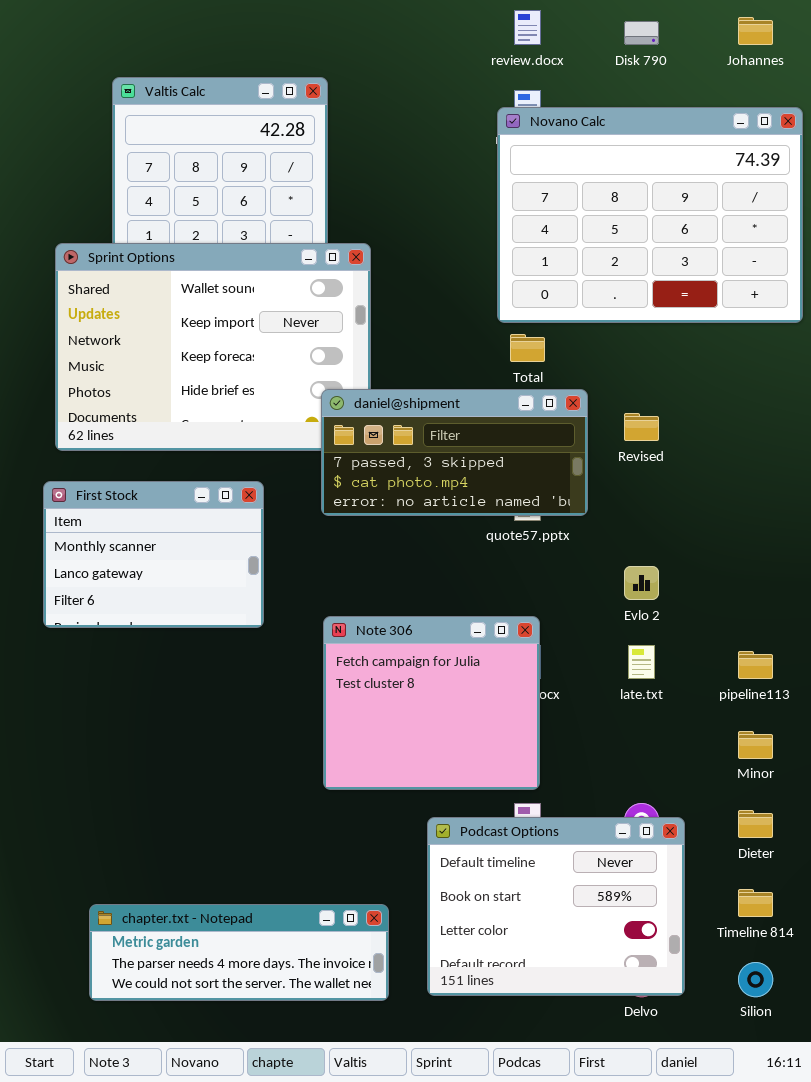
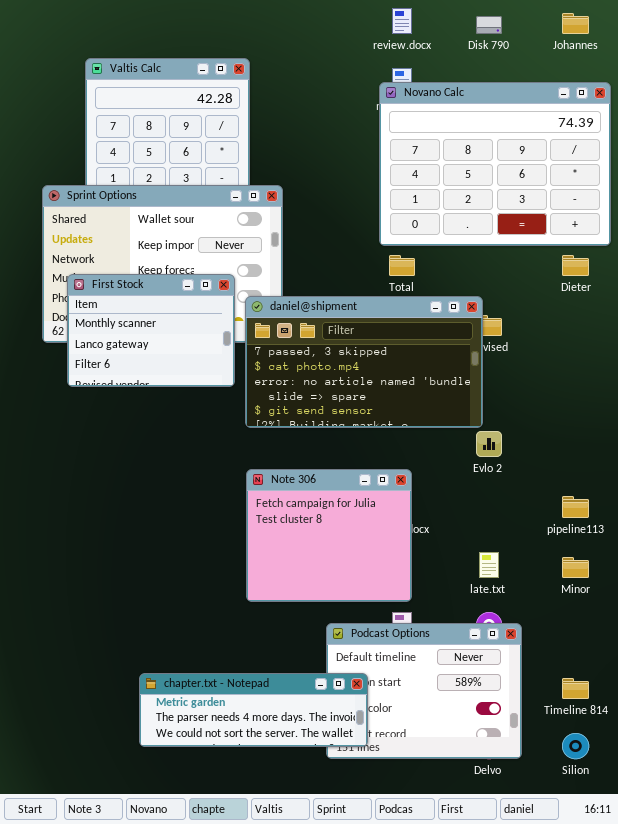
daniel@shipment: [321,389,588,516] -> [245,296,483,428], resized
First Stock: [43,481,264,628] -> [67,274,235,387], moved
late.txt: [628,645,655,679] -> [479,552,499,578], moved
Dieter: [738,810,773,838] -> [562,255,589,276], moved
chapter.txt - Notepad: [89,904,389,1001] -> [139,673,368,747], moved

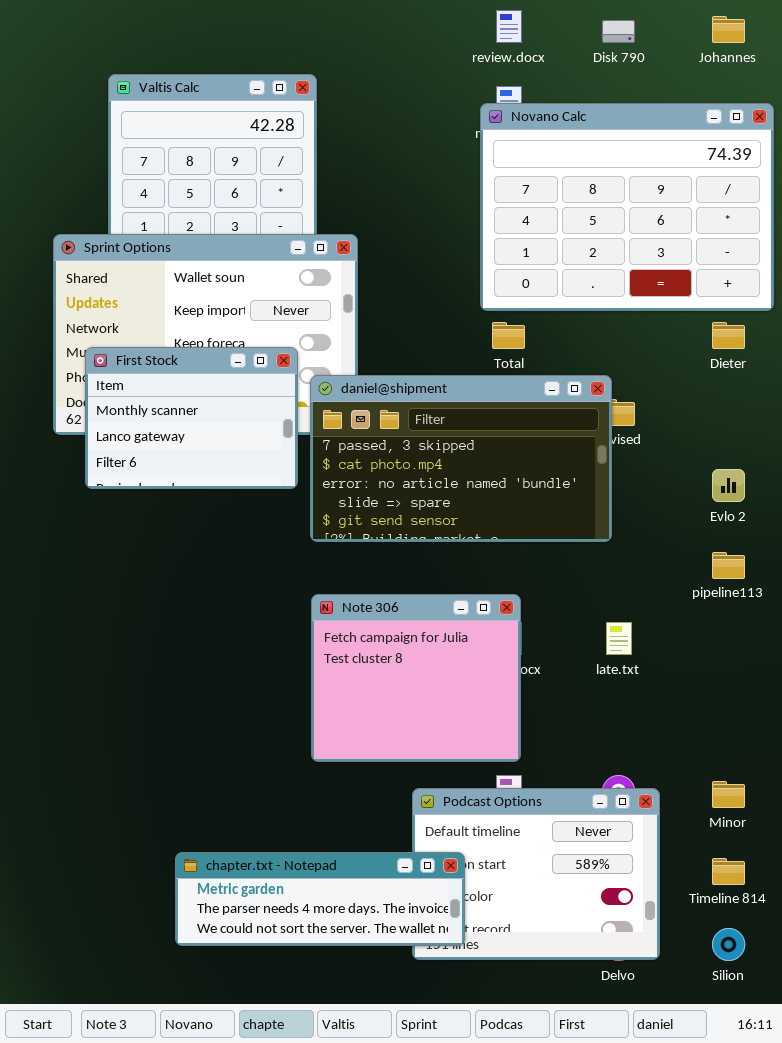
Evlo 2: [476,431,502,457] -> [712,469,745,502], moved
pipeline113: [562,496,589,518] -> [712,552,745,579], moved
late.txt: [479,552,499,578] -> [606,622,632,655], moved
Minor: [562,557,589,578] -> [712,781,745,808], moved

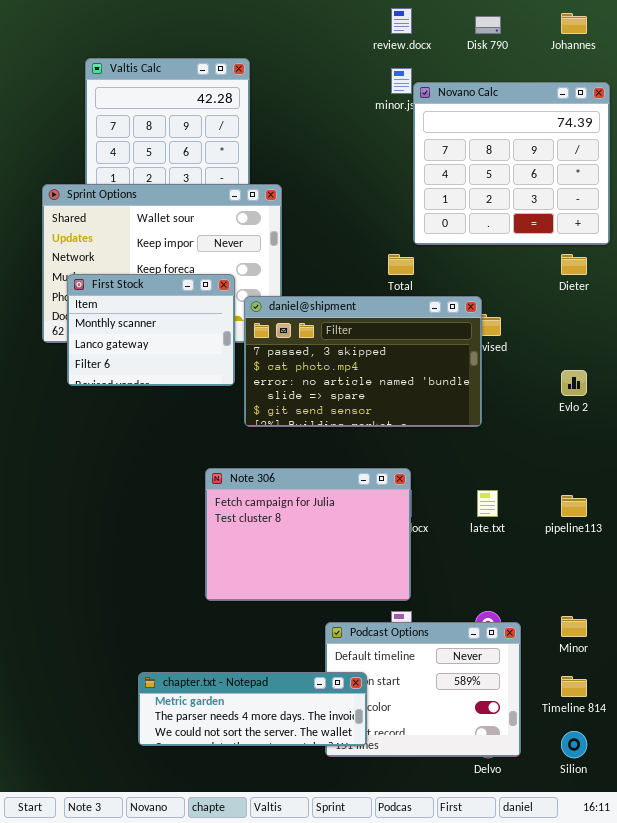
Novano Calc: [480,103,774,311] -> [413,82,610,245], resized
pipeline113: [712,552,745,579] -> [561,495,587,517], moved
Note 306: [311,594,521,762] -> [205,468,411,601], resized

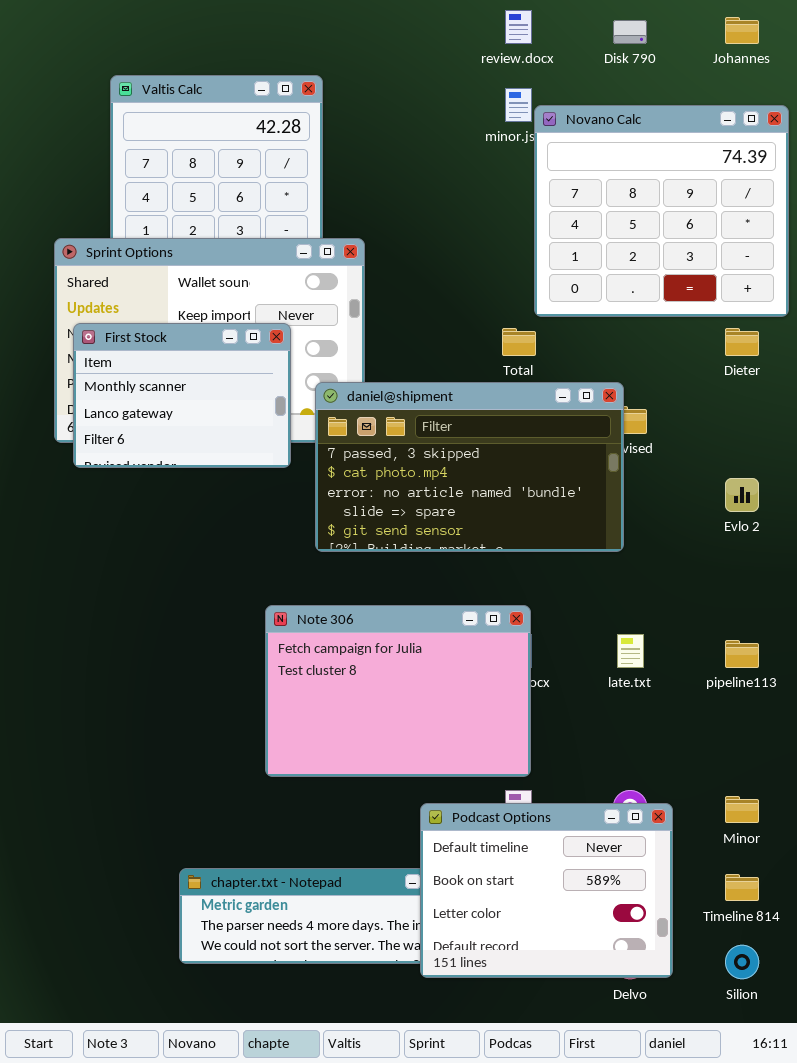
First Stock: [67,274,235,386] -> [73,323,291,468], moved
Podcast Options: [325,622,521,757] -> [420,803,673,978], raised

